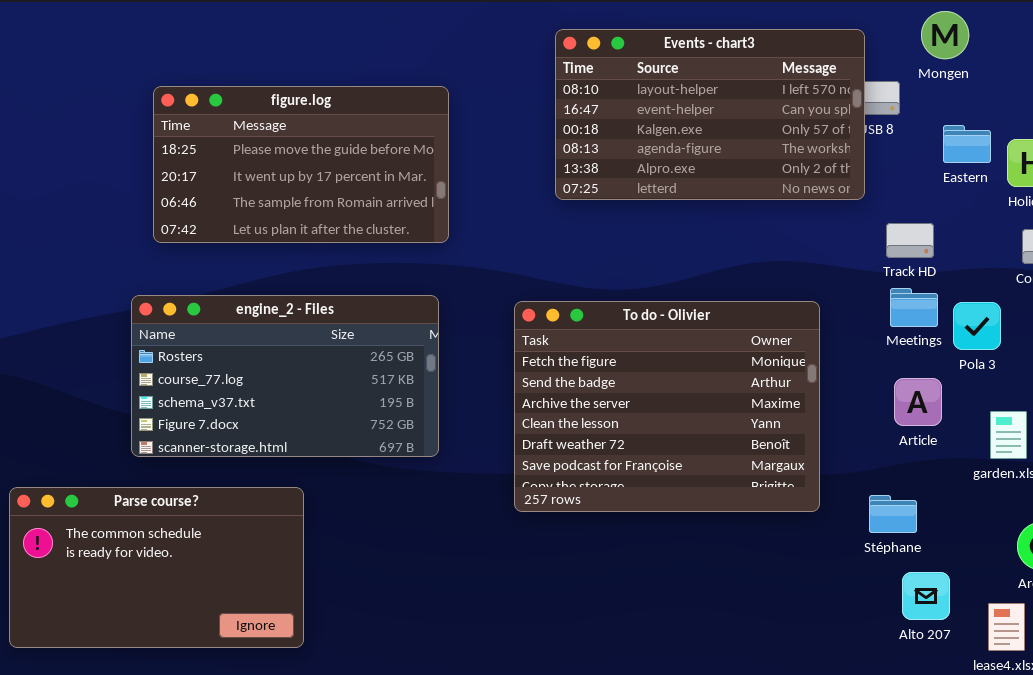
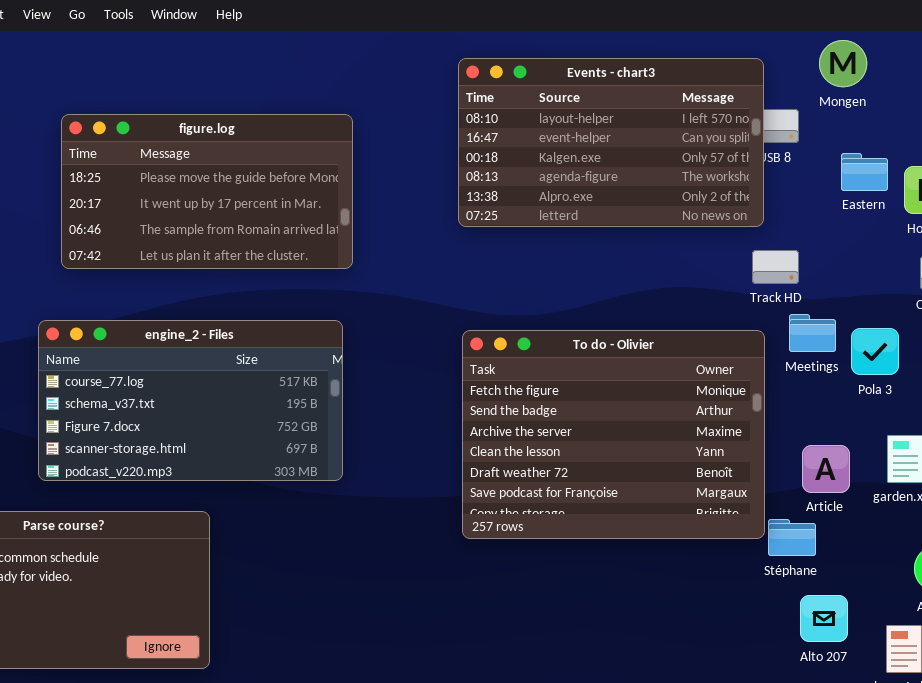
Track HD: [886,223,934,258] -> [752,250,799,284], moved
engine_2 - Files: [131,295,439,457] -> [38,320,343,481], scrolled down 1 row
To do - Olivier: [514,301,820,512] -> [462,330,765,539], moved
Article: [894,378,942,426] -> [802,445,850,493], moved

